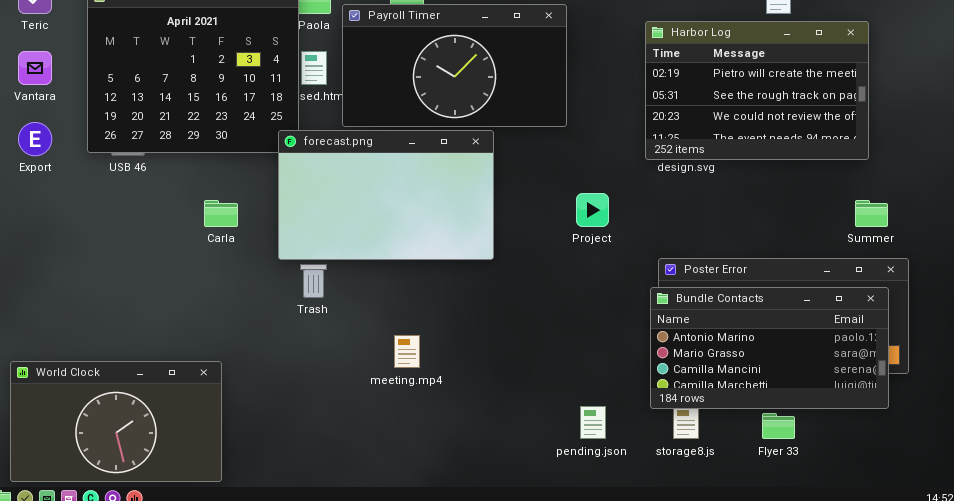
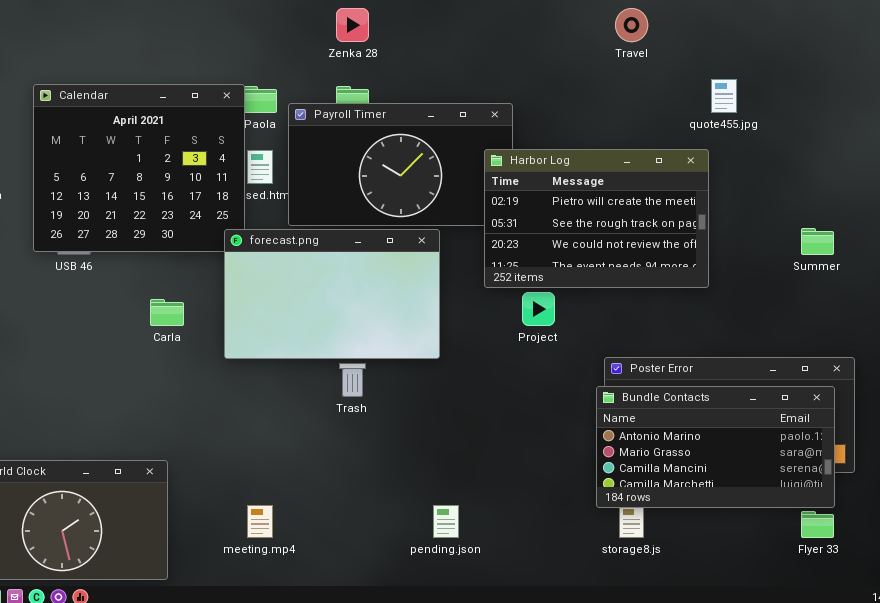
Harbor Log: [645,21,869,160] -> [484,149,709,288], moved
Summer: [855,200,888,227] -> [801,228,834,255], moved
Trash: [300,264,327,298] -> [339,363,366,397], moved
meeting.mp4: [394,335,420,368] -> [247,505,273,538], moved
pending.json: [580,406,606,439] -> [433,505,459,538], moved
Flyer 33: [762,413,795,439] -> [801,511,834,538], moved

